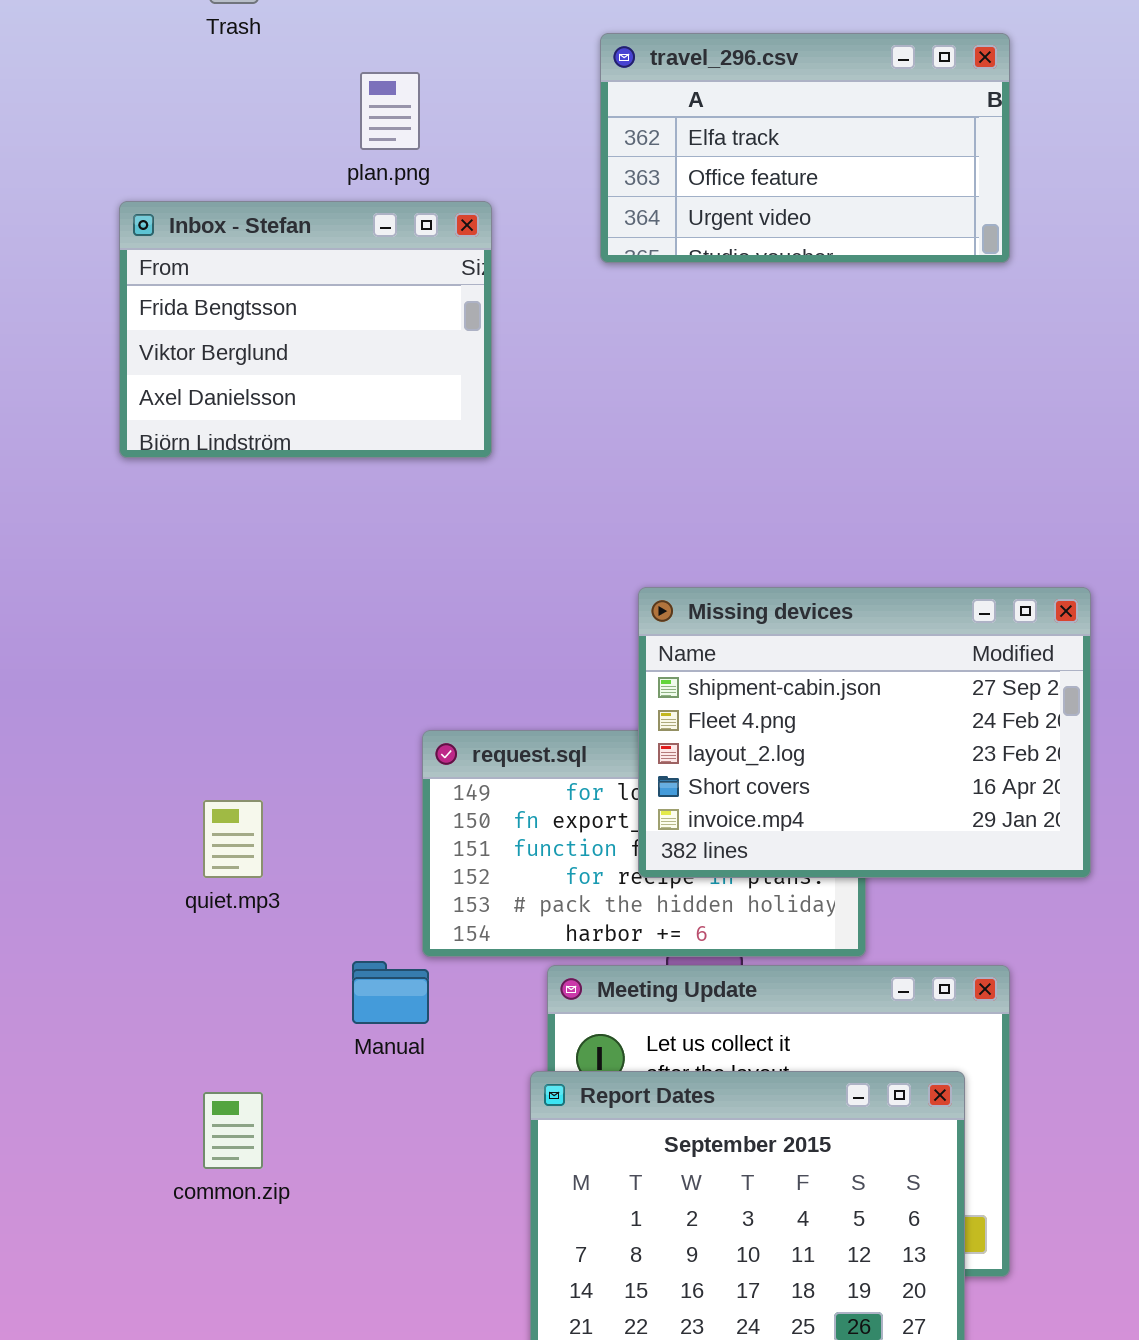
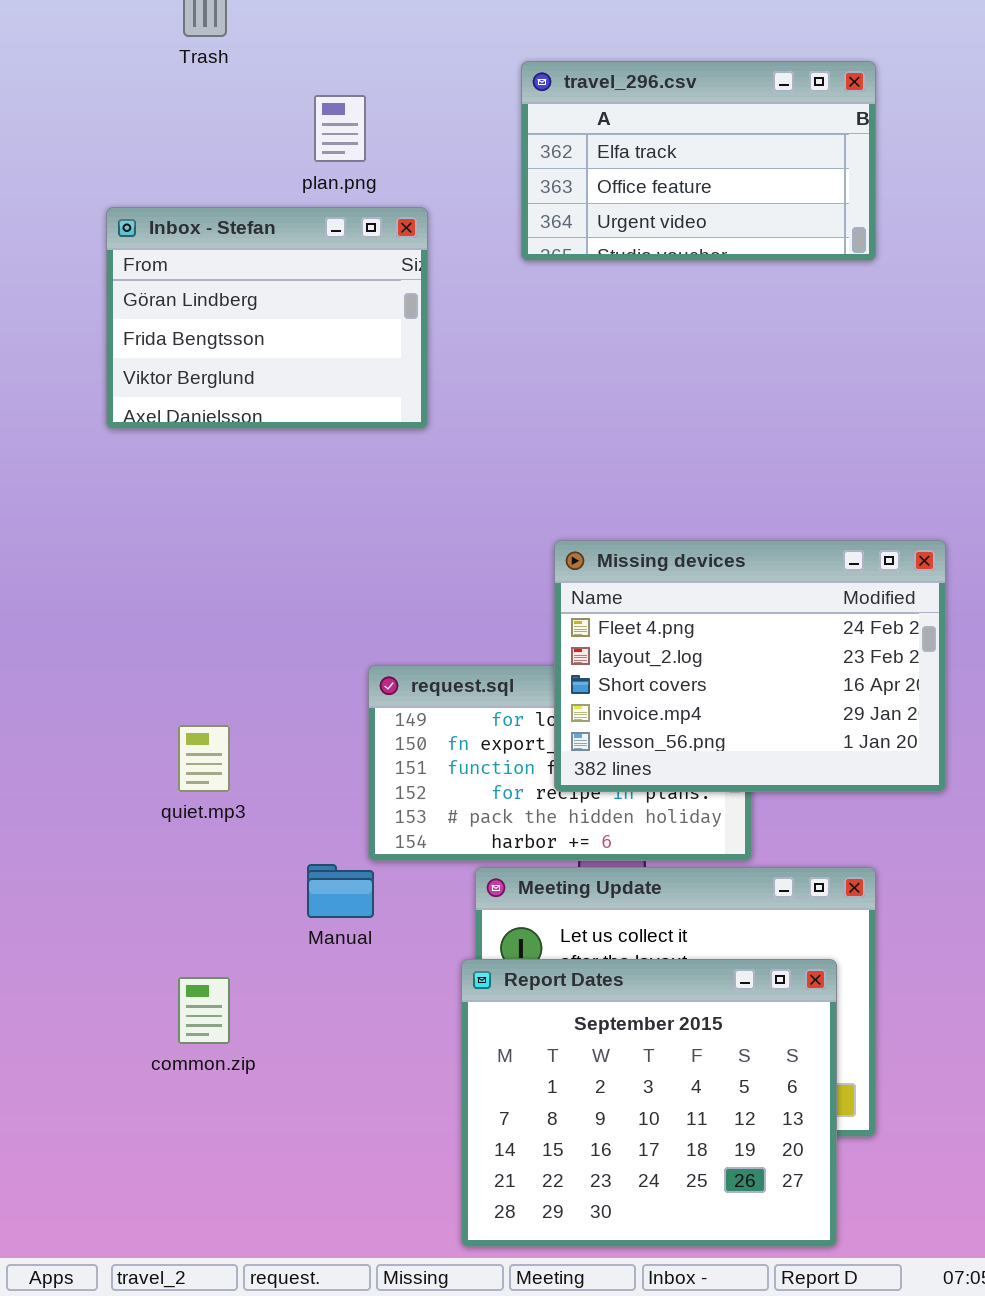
Inbox - Stefan: [119,201,492,458] -> [106,207,428,429], scrolled up 1 row
Missing devices: [638,587,1091,878] -> [554,540,946,792], scrolled down 1 row

